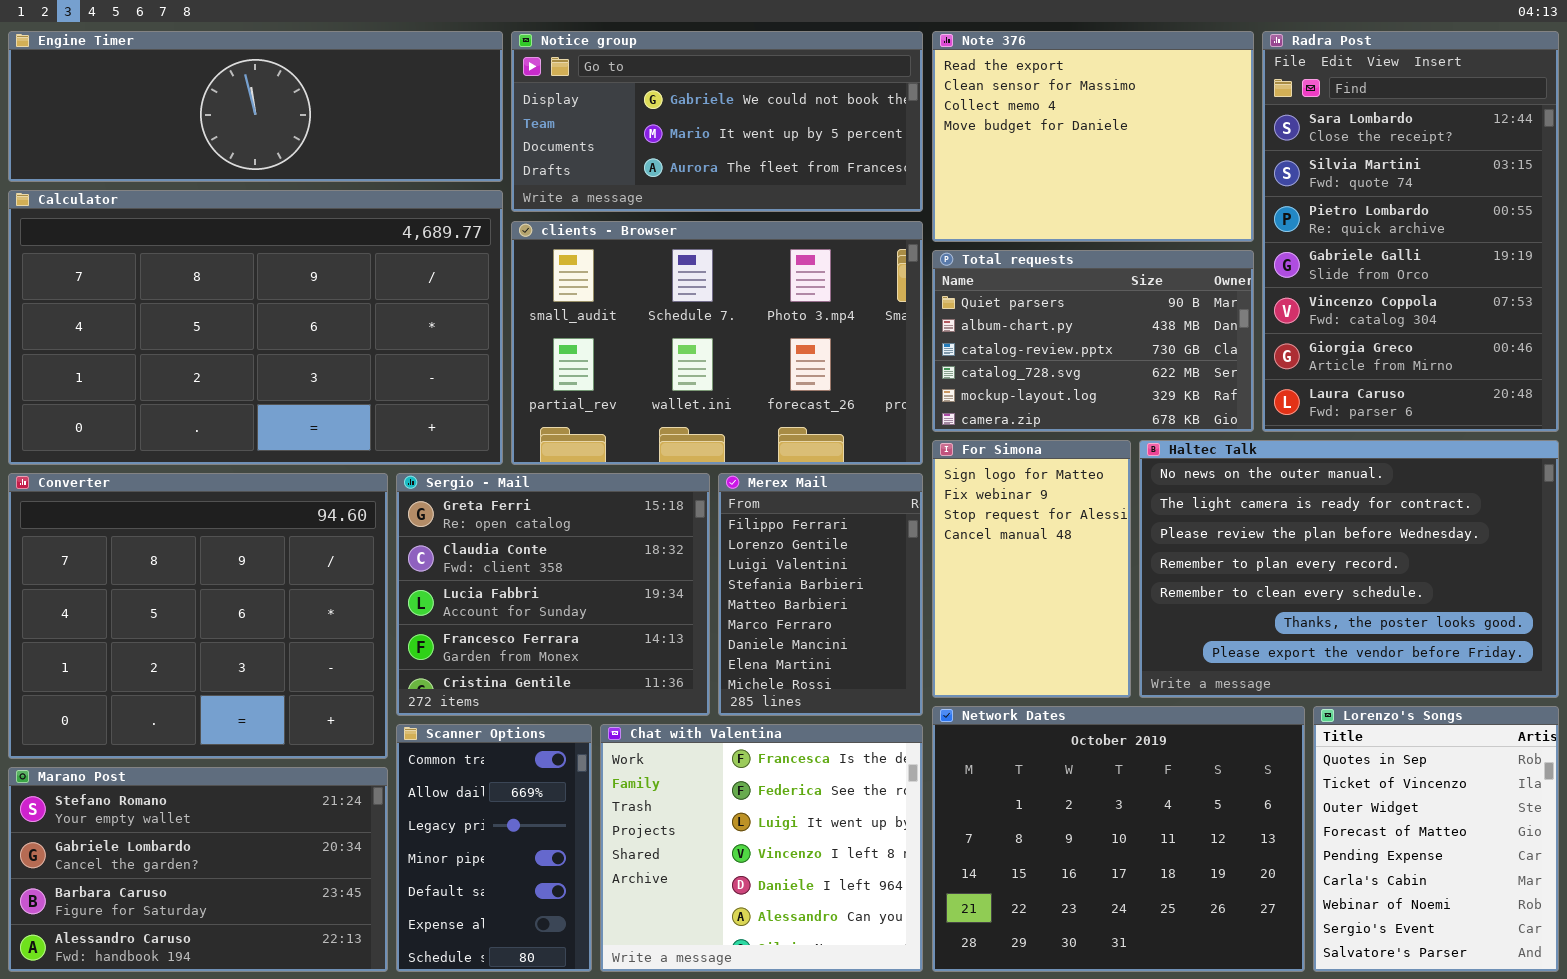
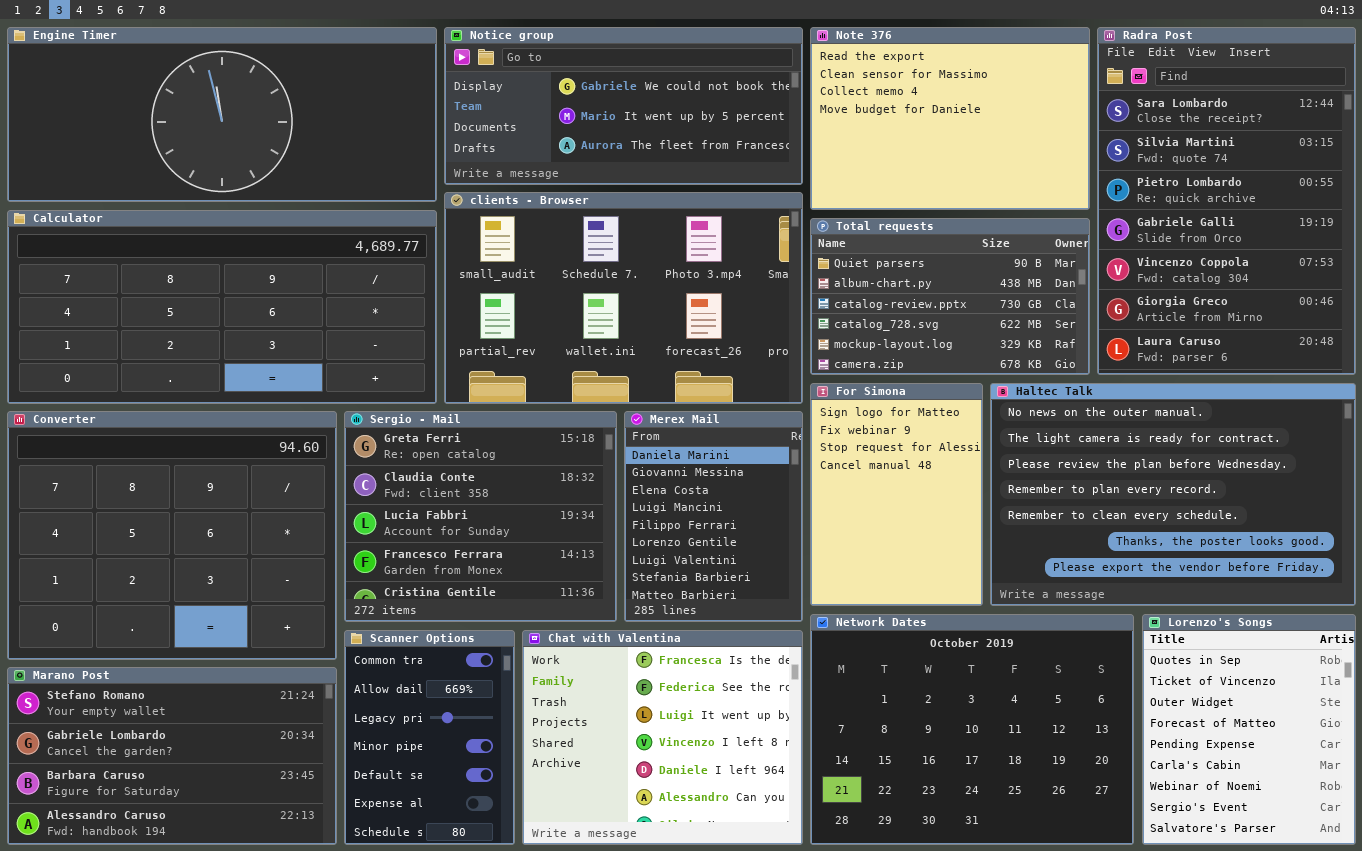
Engine Timer: [8,31,503,182] -> [7,27,437,202], resized
Calculator: [8,190,503,465] -> [7,210,437,404], resized
Merex Mail: [718,473,923,716] -> [624,411,803,622], scrolled up 4 rows

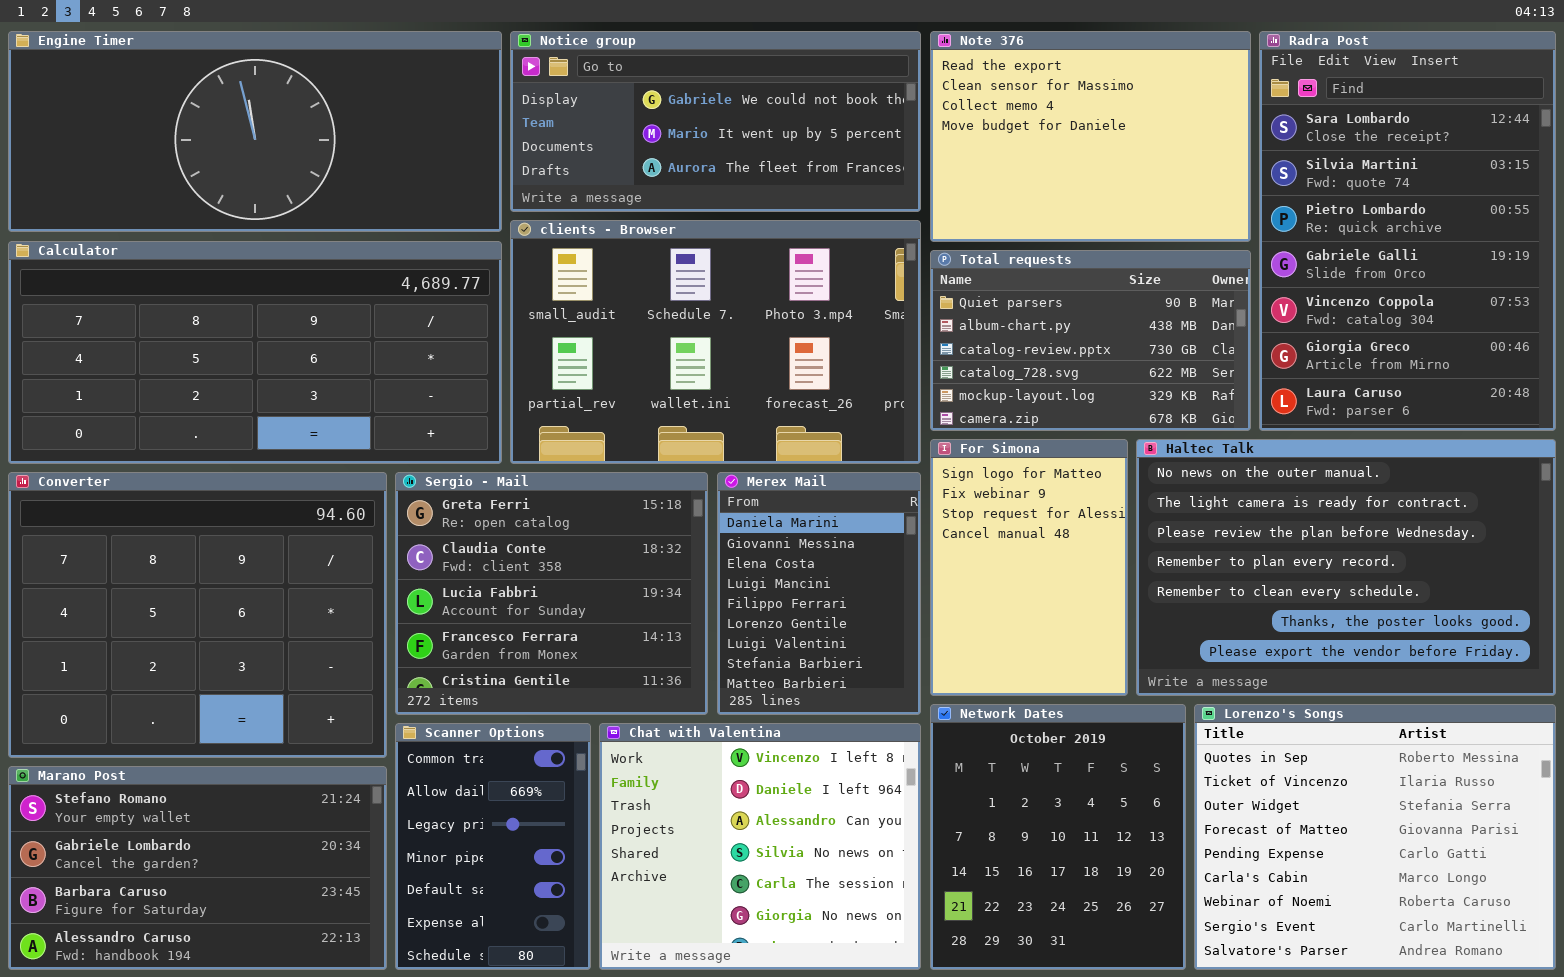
Network Dates: [810,614,1134,845] -> [930,704,1186,970], resized
Lorenzo's Songs: [1142,614,1356,845] -> [1194,704,1556,970], resized
Chat with Valentina: [522,630,803,845] -> [599,723,921,970], scrolled down 3 rows

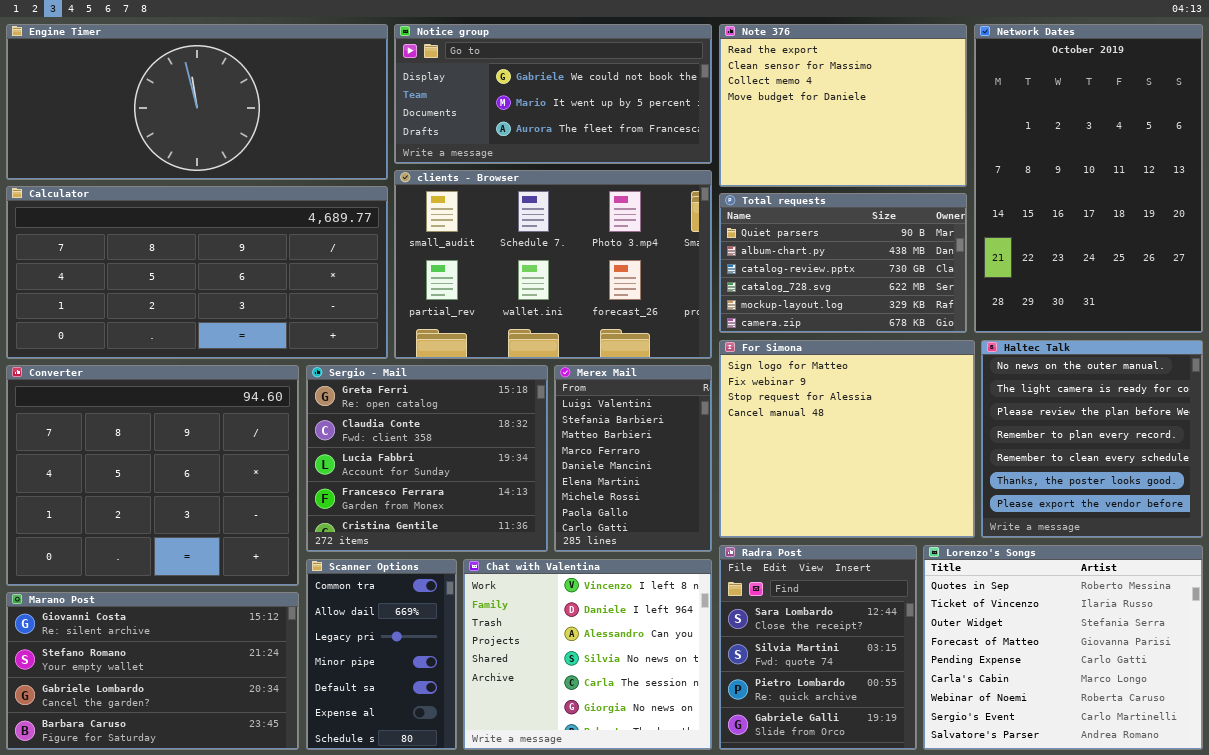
Radra Post: [1259,31,1556,431] -> [719,545,917,750], moved, resized
For Simona: [930,439,1128,696] -> [719,340,975,538], resized
Haltec Talk: [1136,439,1556,696] -> [981,340,1203,538], resized
Merex Mail: [717,472,921,715] -> [554,365,712,552], scrolled down 6 rows
Network Dates: [930,704,1186,970] -> [974,24,1203,333], moved, resized
Marano Post: [8,766,387,970] -> [6,592,299,750], scrolled up 1 row

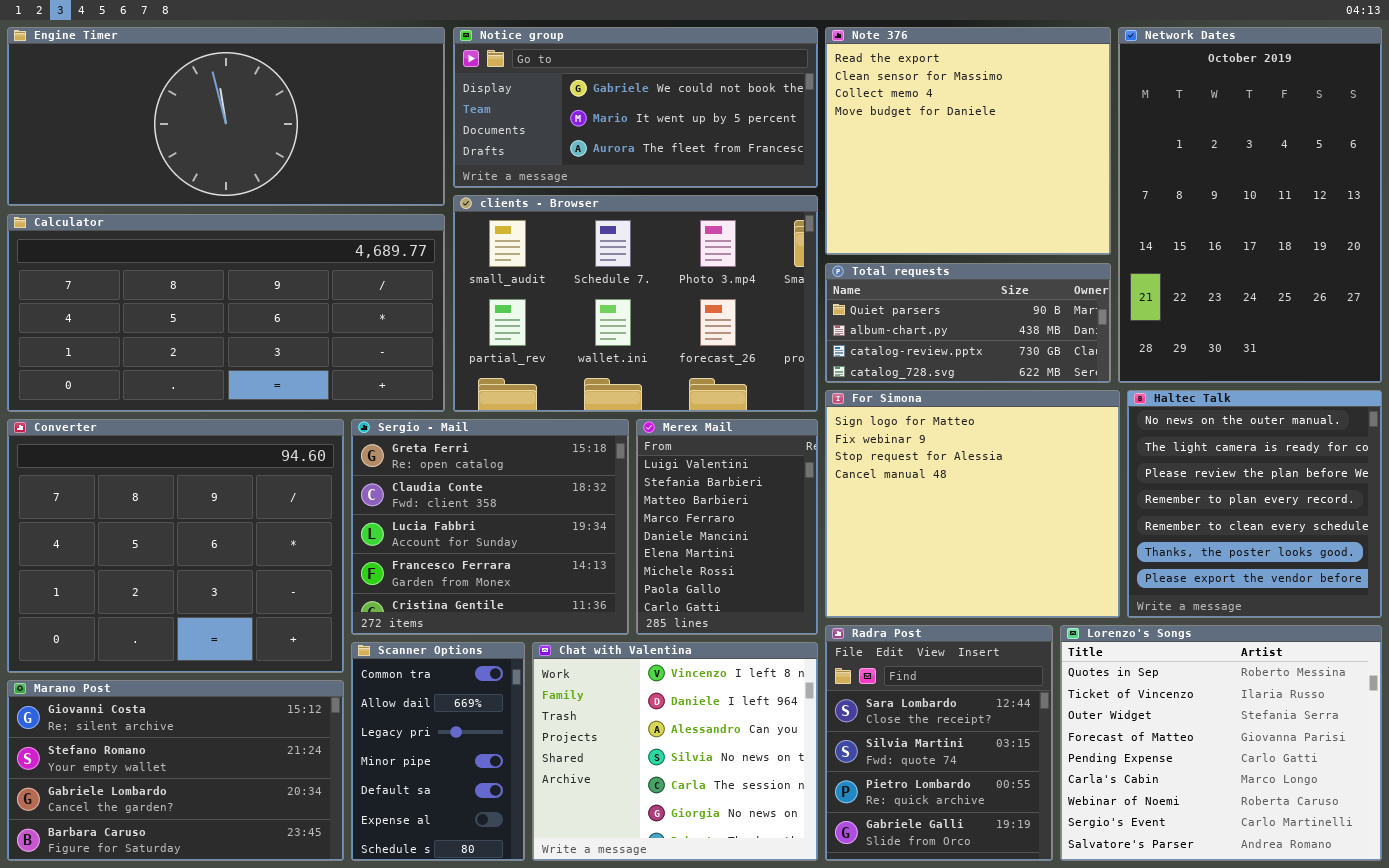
Note 376: [719,24,967,187] -> [825,27,1111,255], resized
Total requests: [719,193,967,333] -> [825,263,1111,383], resized

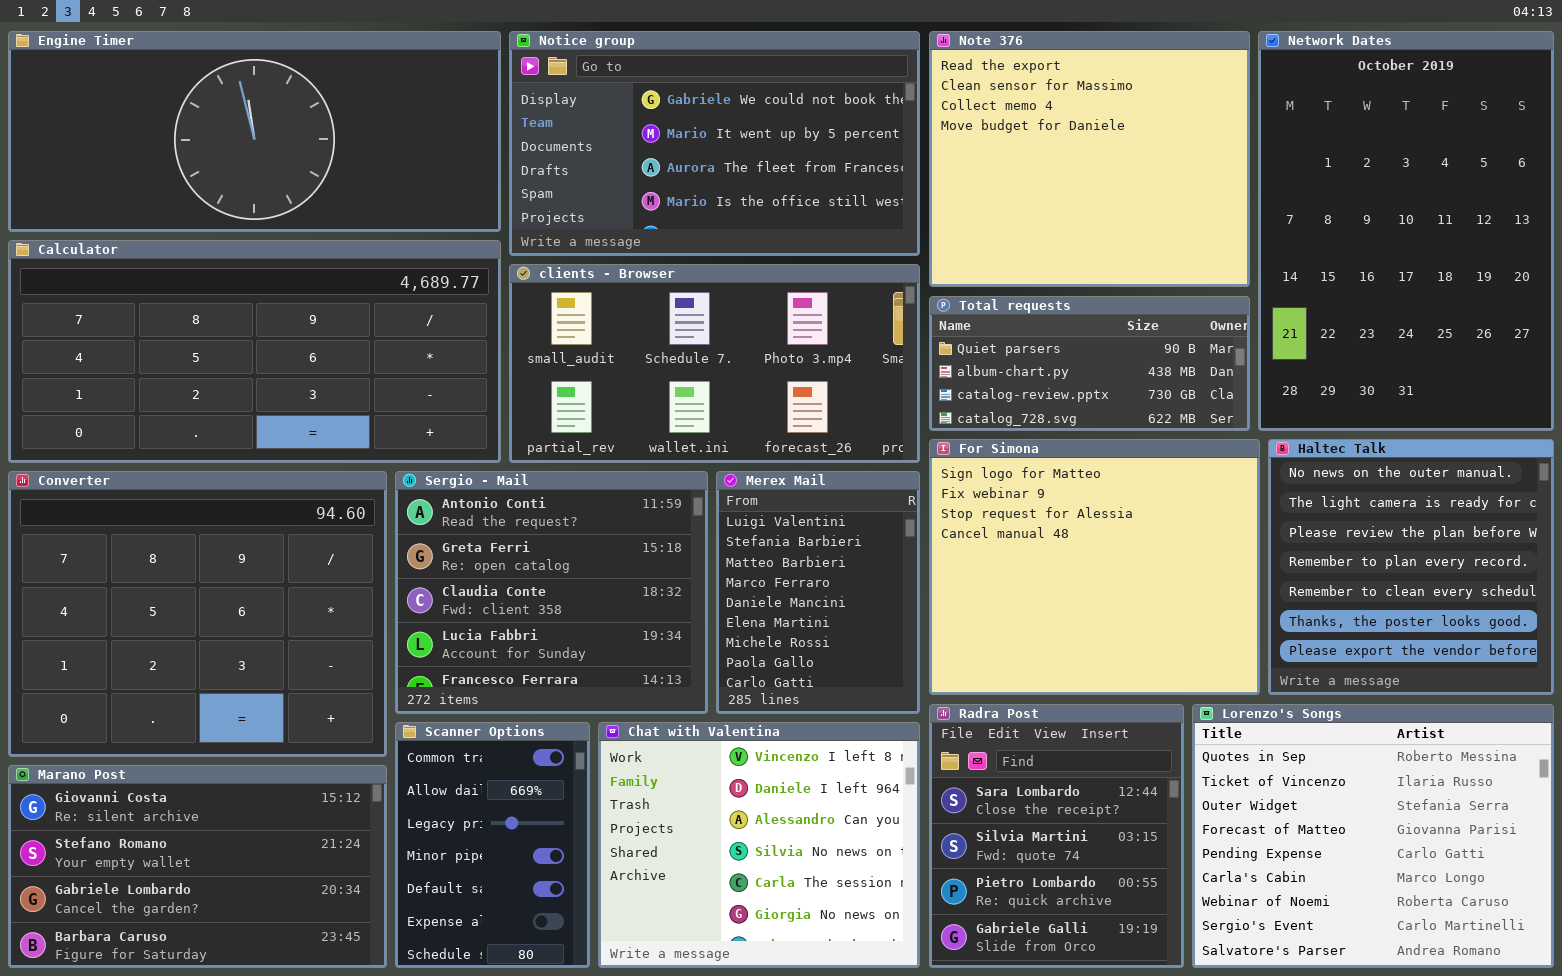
Notice group: [453,27,818,188] -> [509,31,920,256], resized
clients - Browser: [453,195,818,412] -> [509,264,920,463], resized
Sergio - Mail: [351,419,629,635] -> [395,471,708,714], scrolled up 1 row

